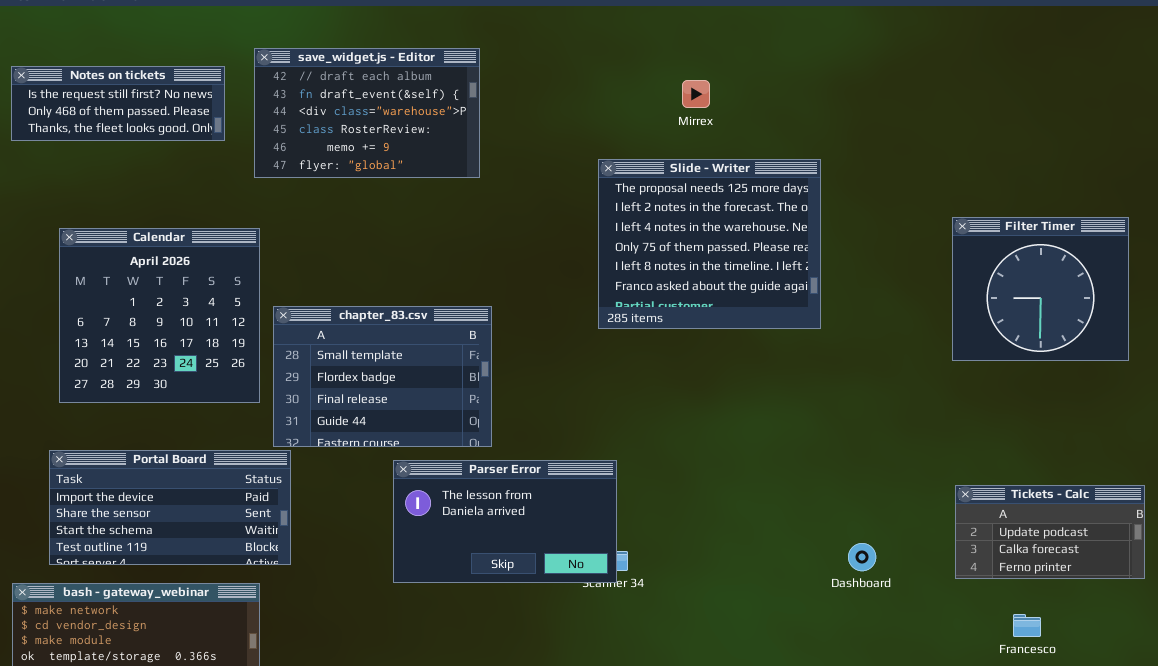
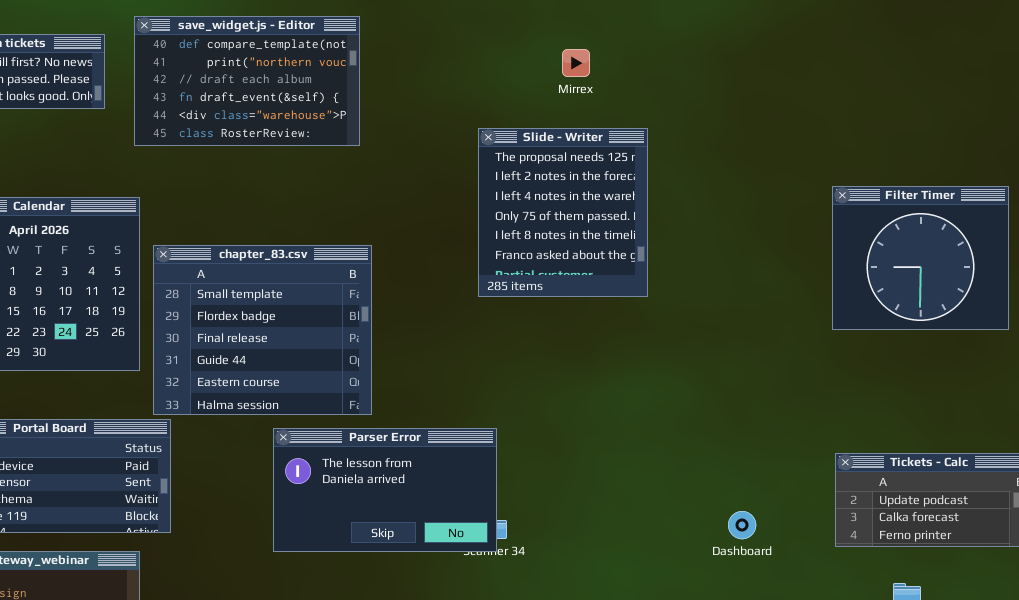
save_widget.js - Editor: [254,48,480,178] -> [134,16,360,146], scrolled up 2 rows
Slide - Writer: [598,159,821,329] -> [478,128,648,297], resized
chapter_83.csv: [273,306,492,447] -> [153,245,372,415], resized

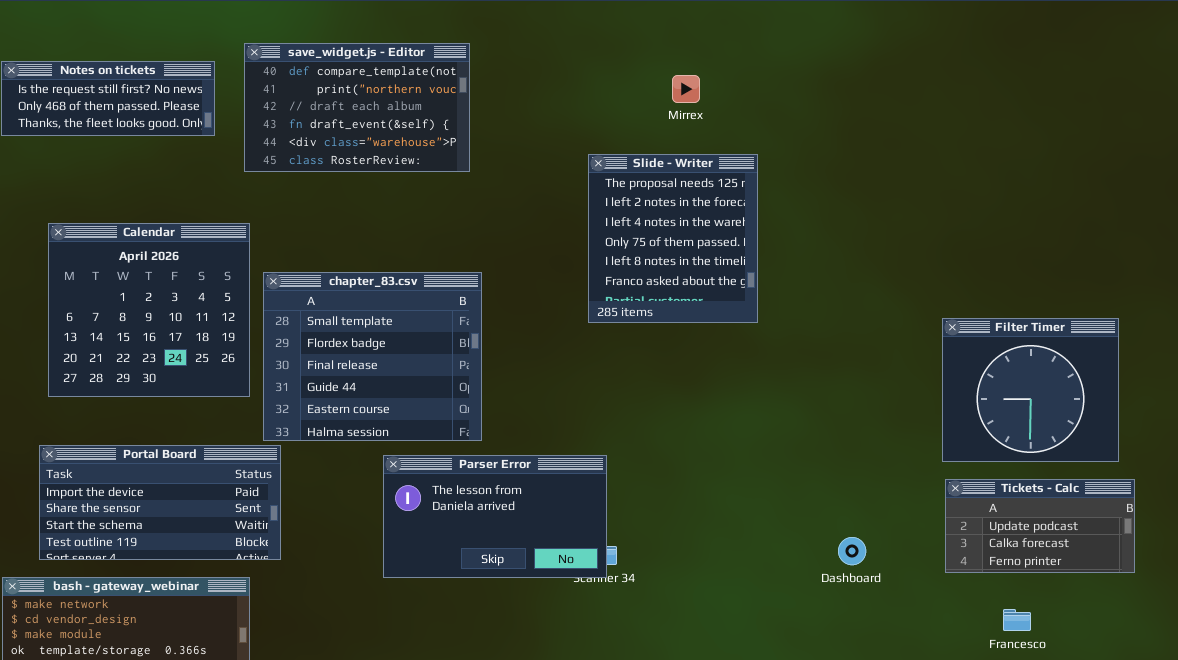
Filter Timer: [832,186,1009,330] -> [942,318,1119,462], moved

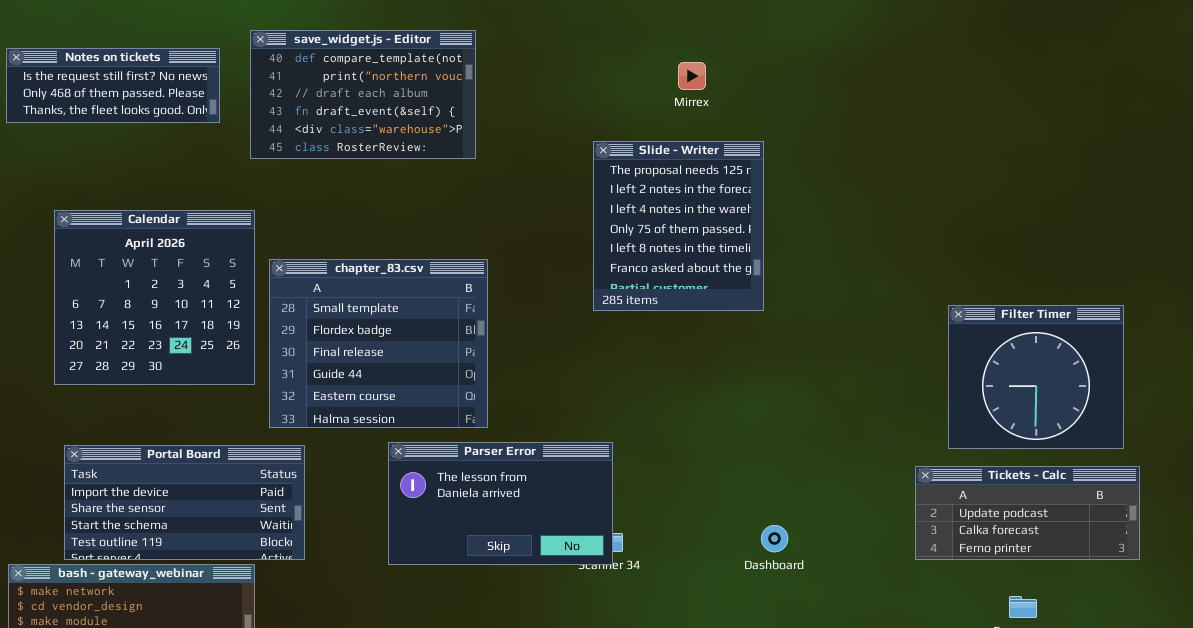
Portal Board: [39,445,281,560] -> [64,445,305,560], moved
Tickets - Calc: [945,479,1135,573] -> [915,466,1140,560], resized
Dashboard: [838,537,866,565] -> [761,525,788,552], moved

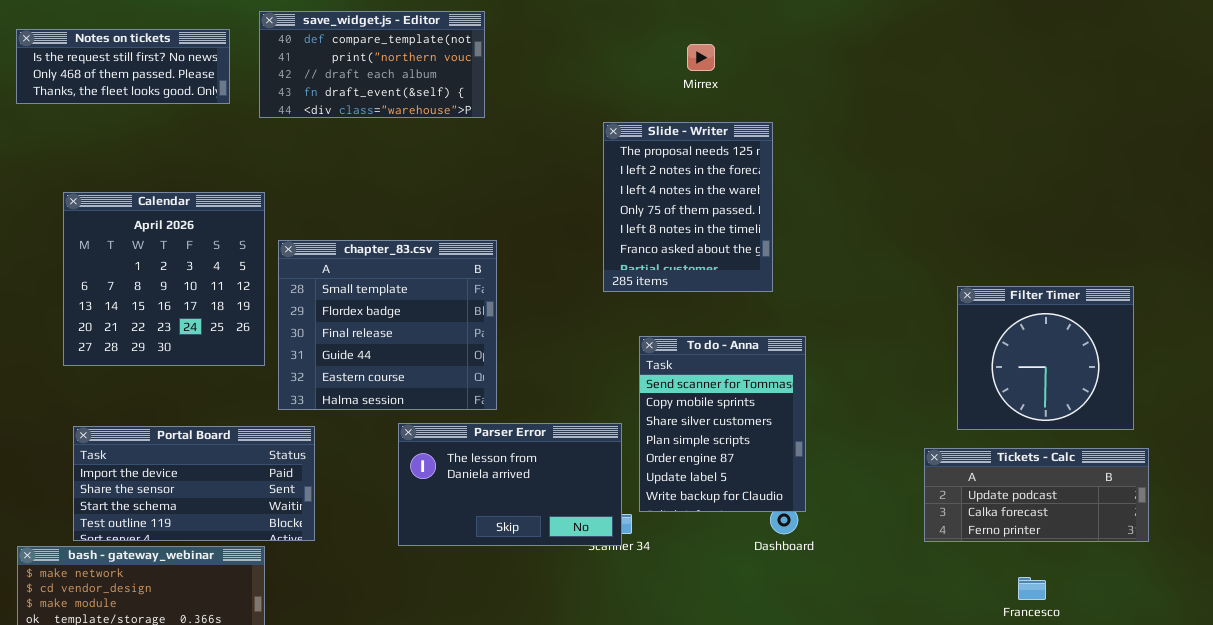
save_widget.js - Editor: [250,30,476,159] -> [259,11,485,118], resized
To do - Anna: none -> [639,336,806,512], opened

